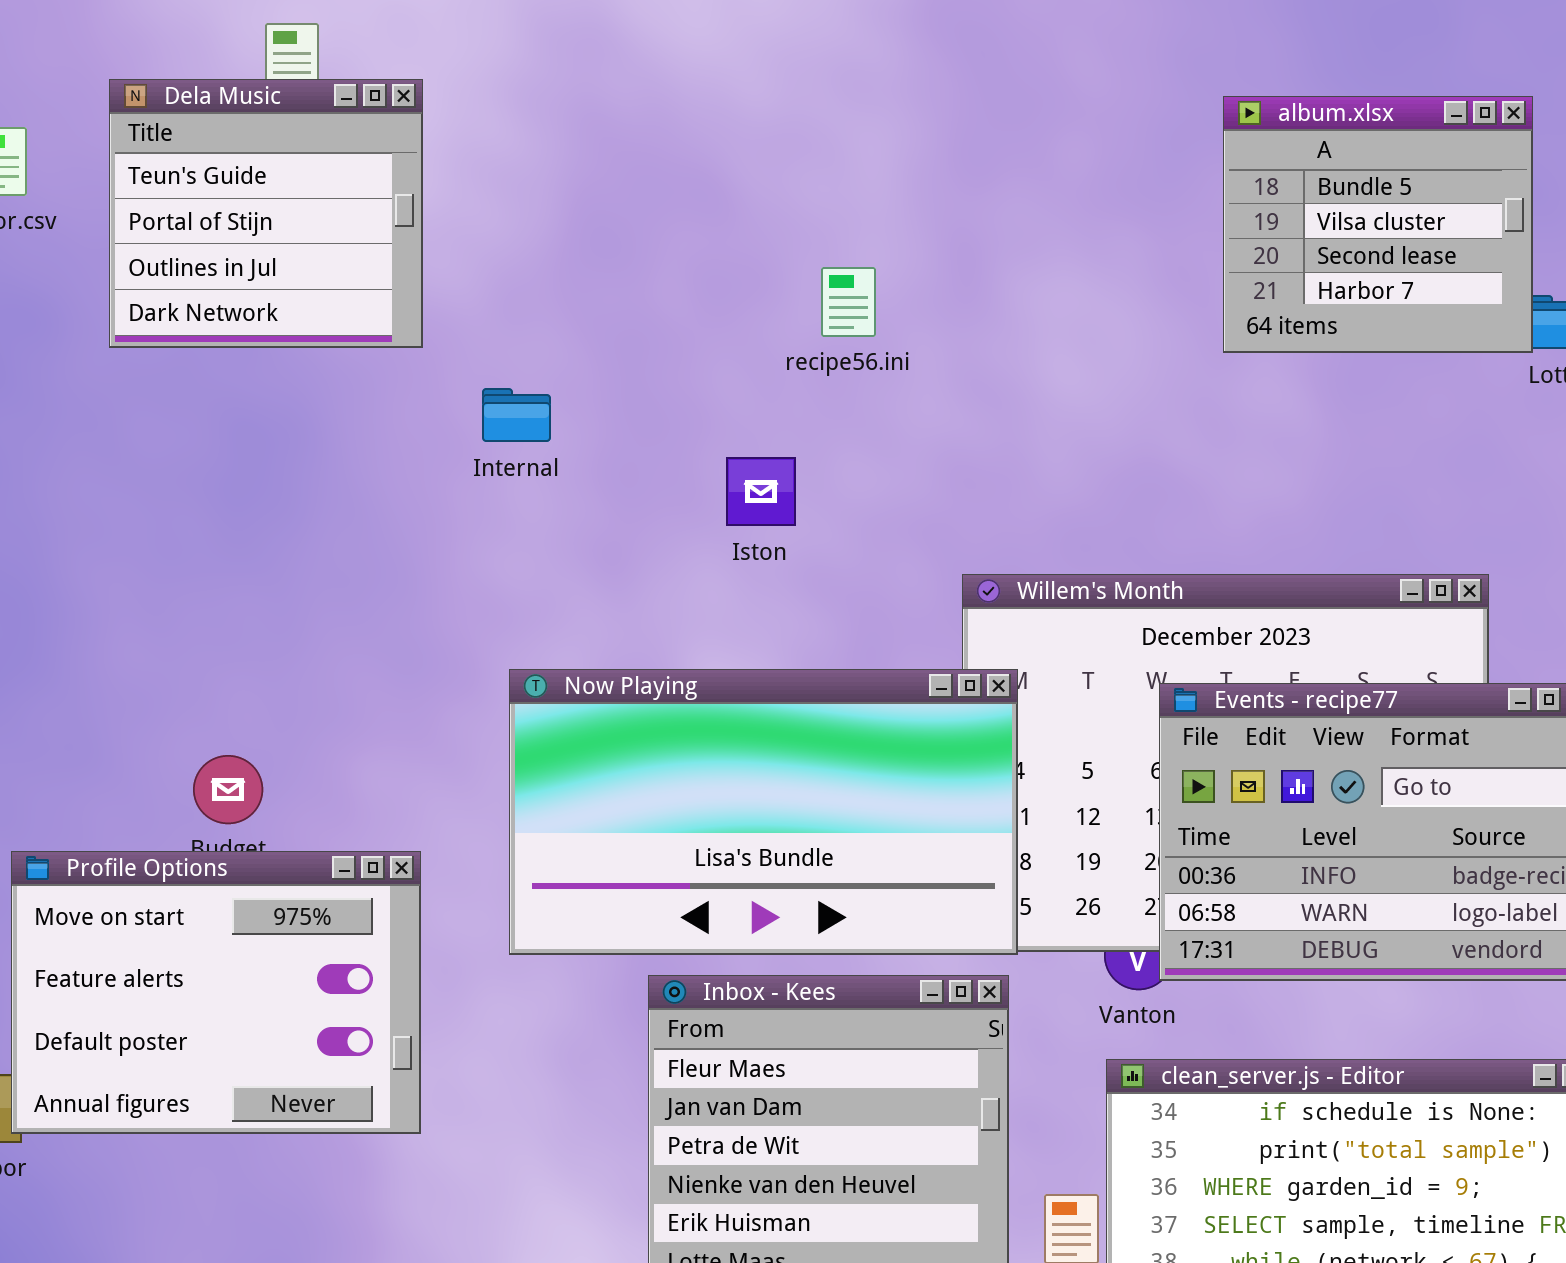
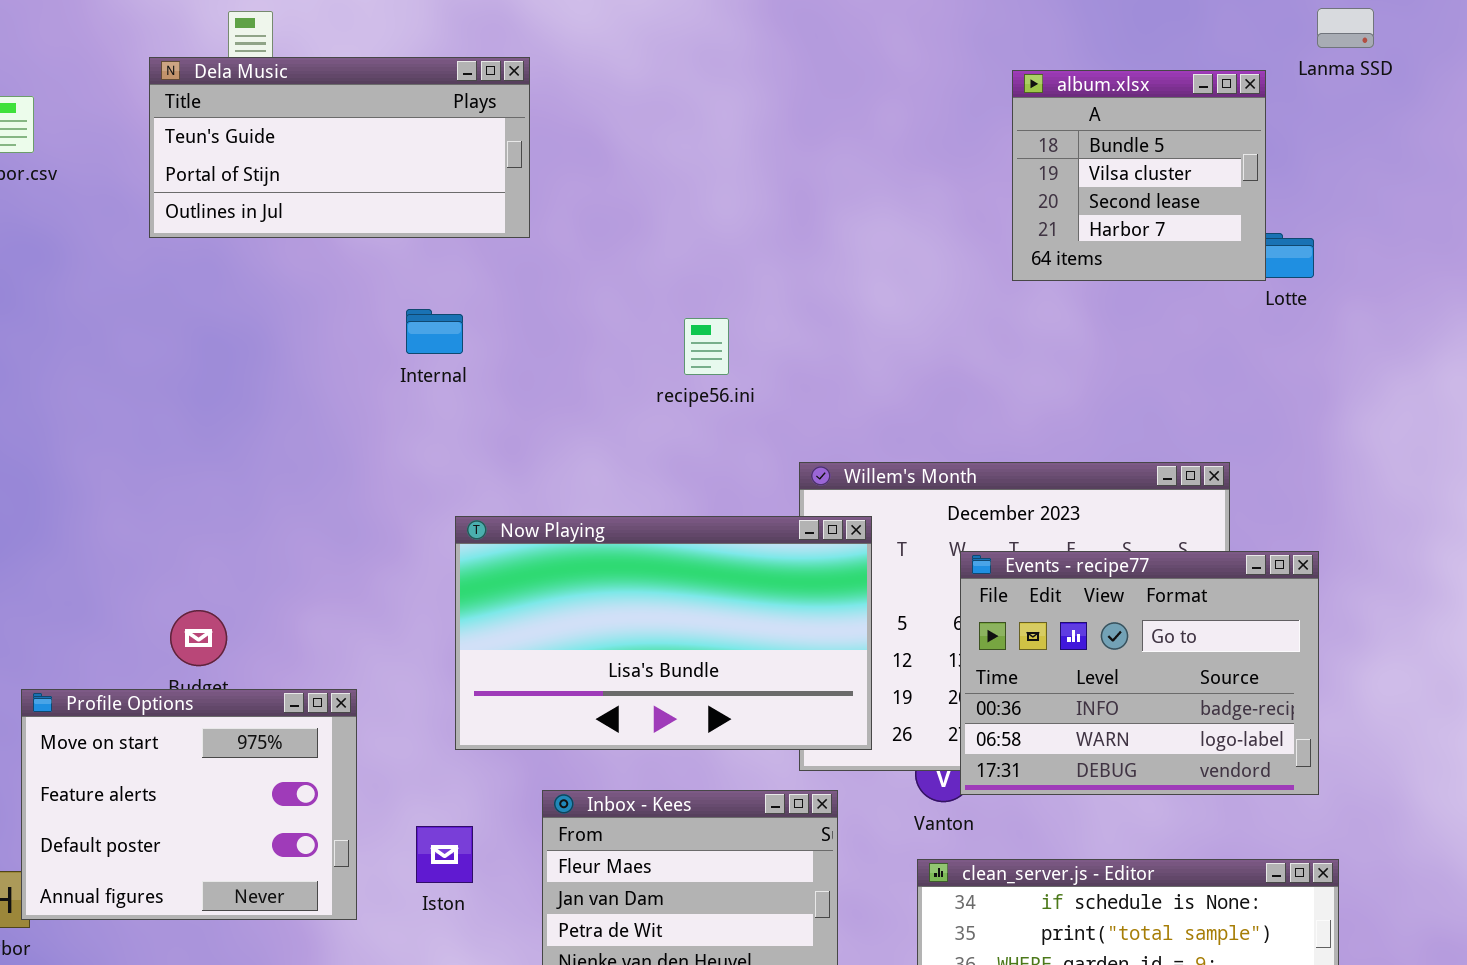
Dela Music: [109,79,423,348] -> [149,57,530,238], moved, resized
recipe56.ini: [821,267,876,337] -> [684,318,729,375], moved
Iston: [726,457,796,526] -> [416,826,473,883], moved
Now Playing: [509,669,1018,955] -> [455,516,872,750], moved

